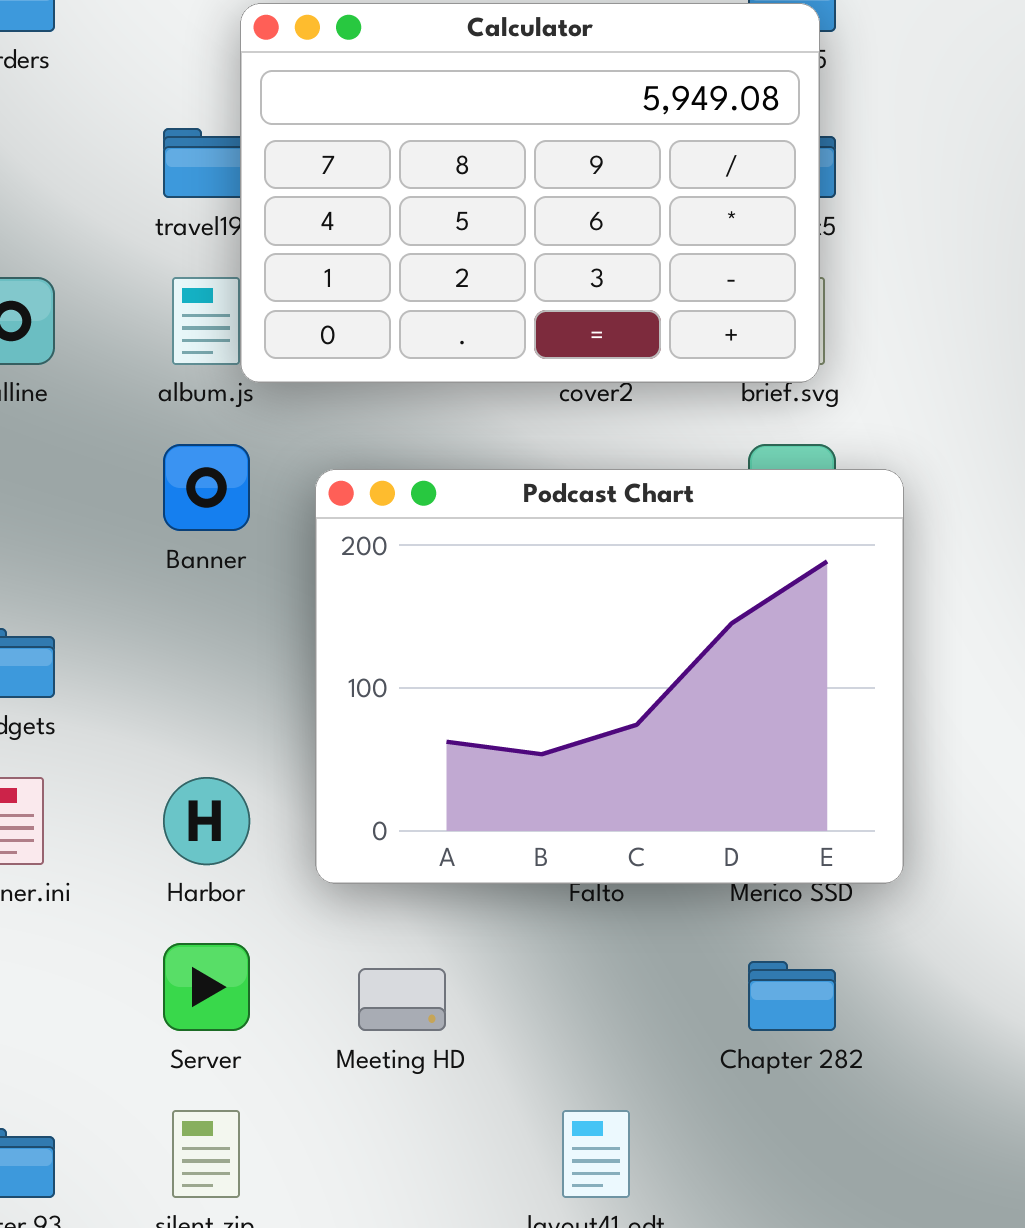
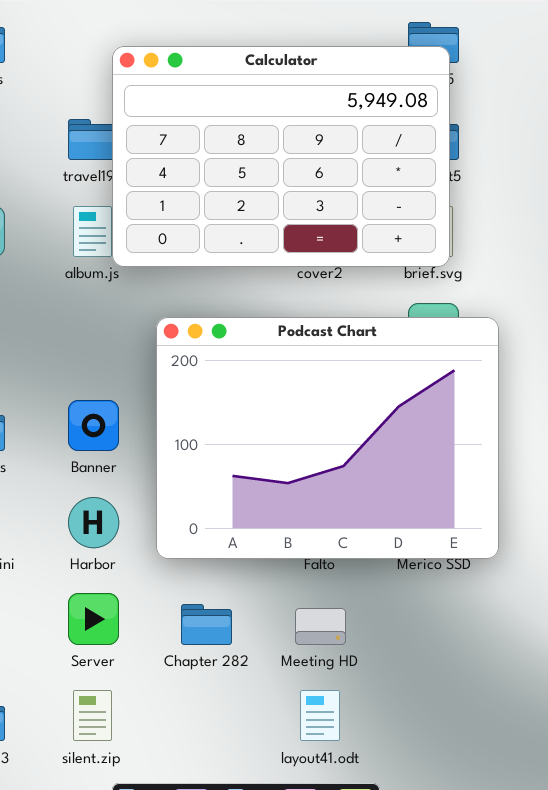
Banner: [163,444,250,531] -> [68,400,119,451], moved
Chapter 282: [748,961,836,1031] -> [181,604,232,645], moved
Meeting HD: [358,968,446,1031] -> [295,608,346,645], moved

